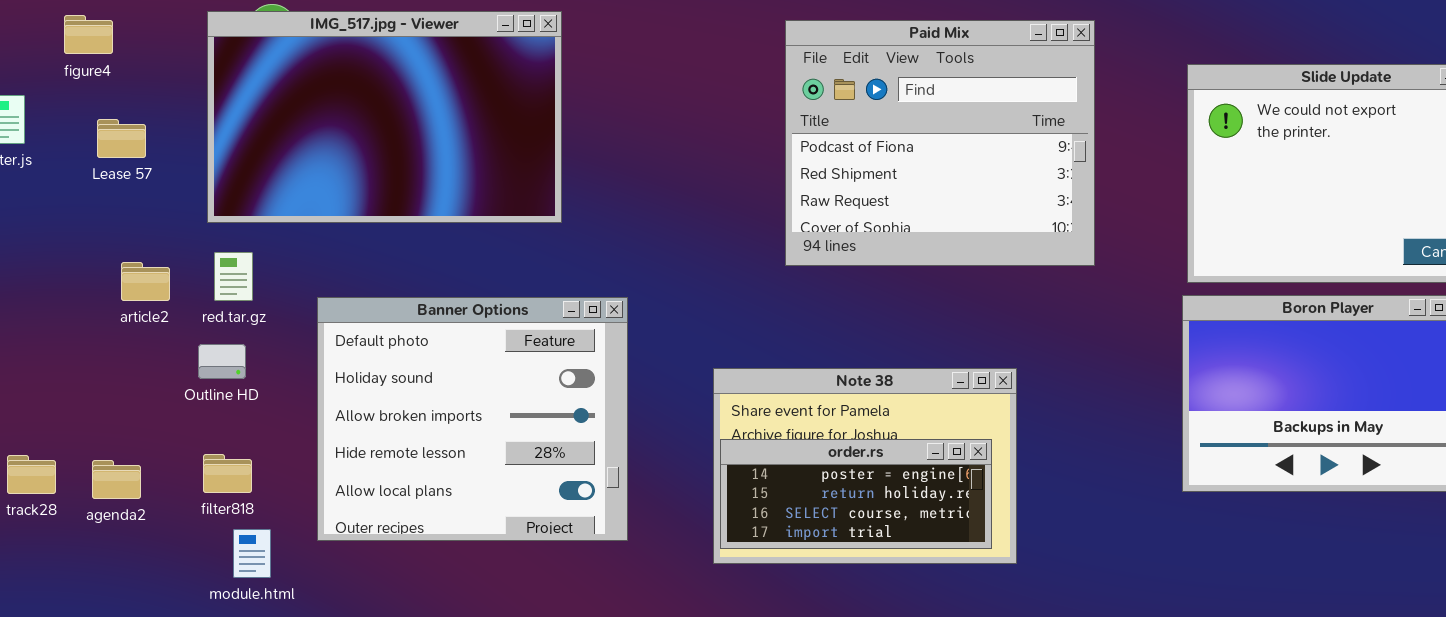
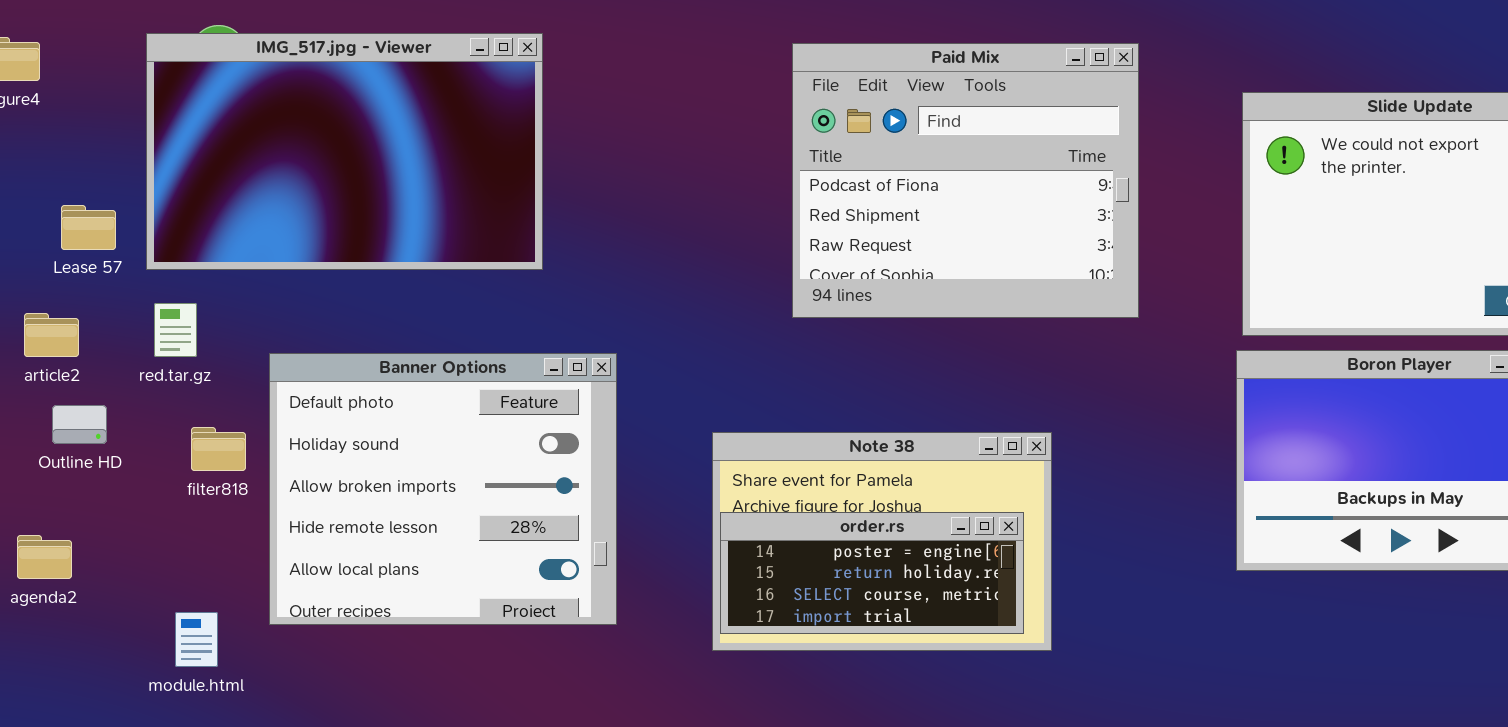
Lease 57: [97,119,146,158] -> [61,205,116,250], moved
article2: [121,262,170,301] -> [24,313,79,357], moved
Outline HD: [198,344,246,379] -> [52,405,107,444], moved
filter818: [203,454,252,493] -> [191,427,246,471], moved

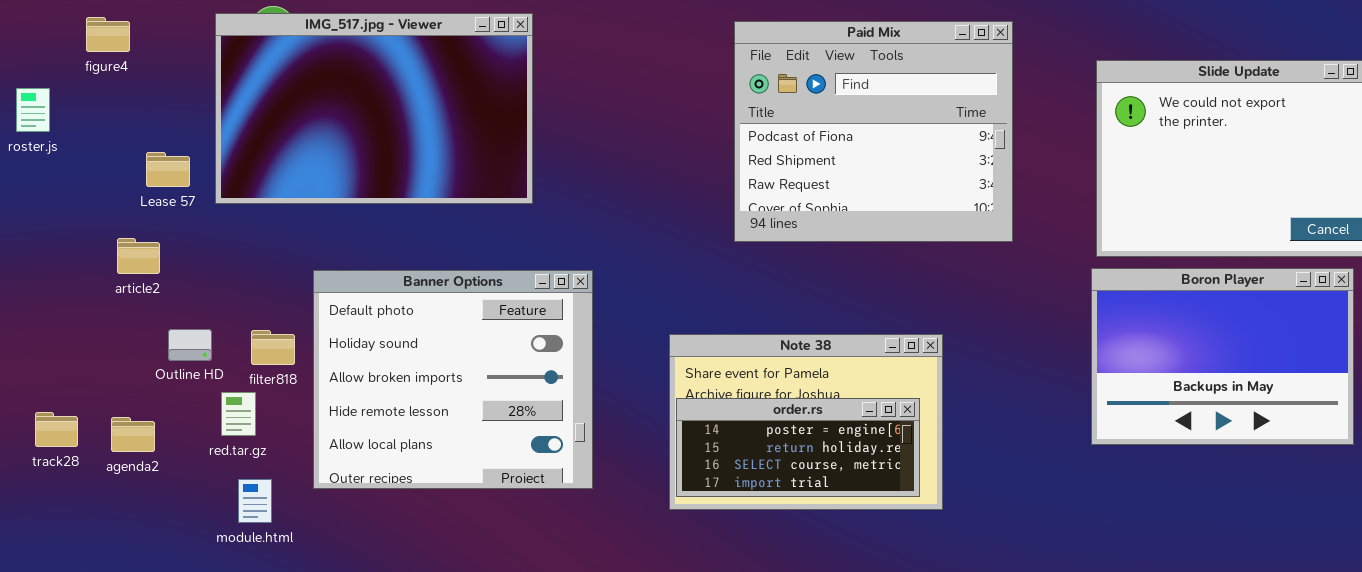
red.tar.gz: [154,303,197,357] -> [221,392,256,436], moved
Outline HD: [52,405,107,444] -> [168,329,212,361], moved

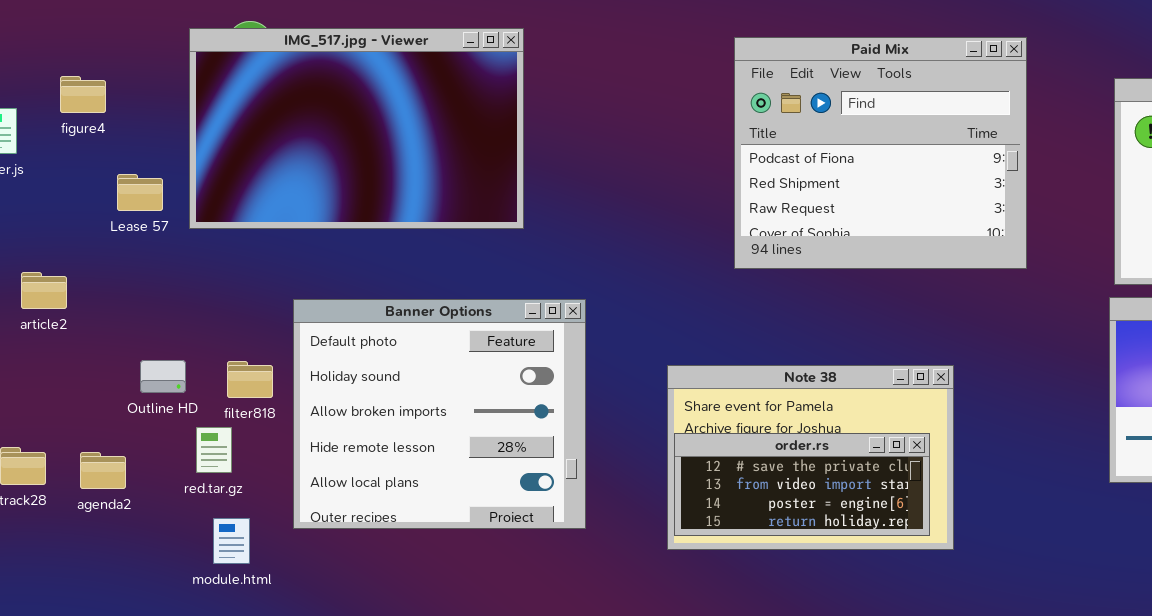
figure4: [86,17,130,52] -> [60,76,106,113], moved
article2: [117,238,160,274] -> [21,272,67,309], moved
order.rs: [676,398,920,497] -> [674,433,930,536], scrolled up 2 rows

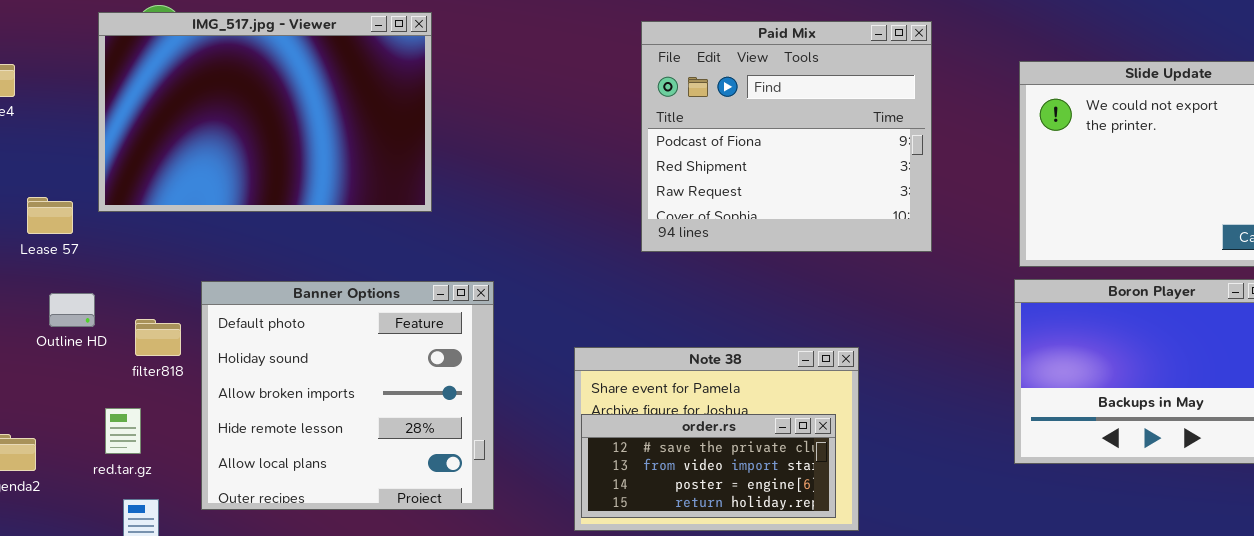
Lease 57: [117,174,163,211] -> [27,197,73,234], moved
Outline HD: [140,360,186,393] -> [49,293,95,327], moved
filter818: [227,361,273,398] -> [135,319,181,356], moved

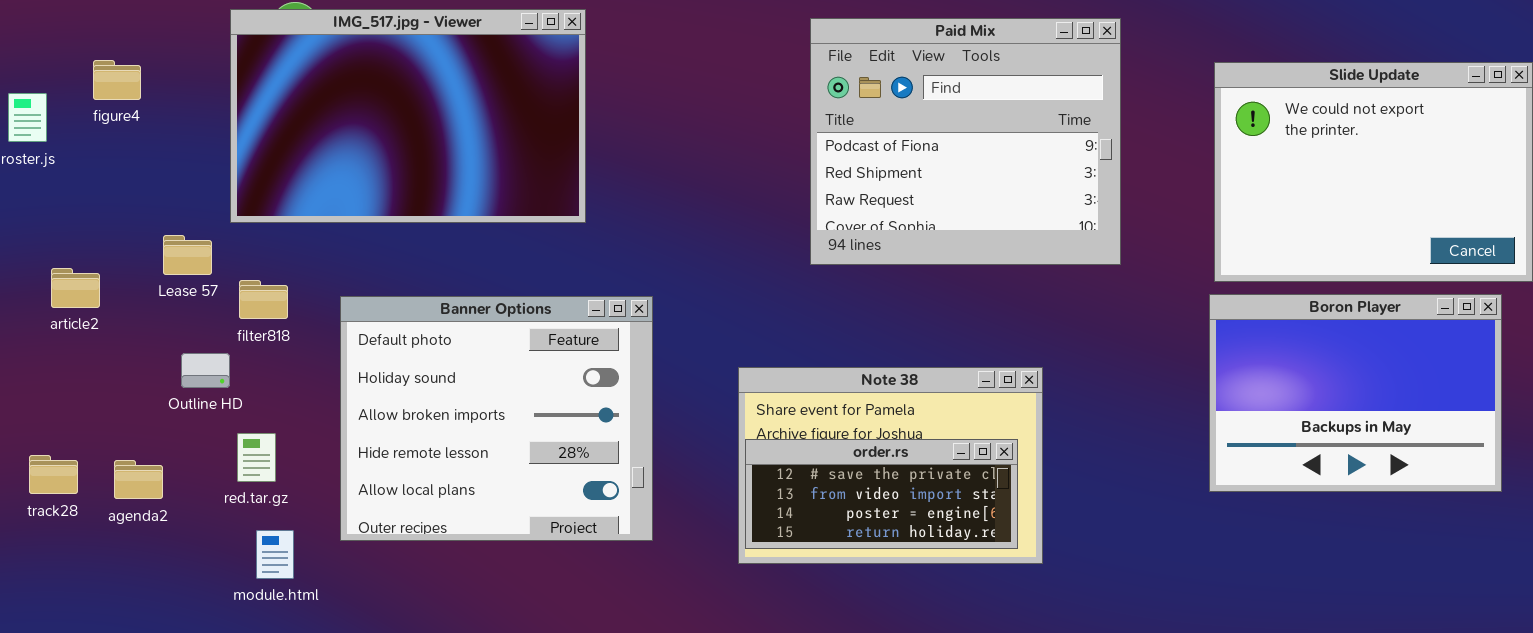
Lease 57: [27,197,73,234] -> [163,235,212,275], moved
Outline HD: [49,293,95,327] -> [181,353,230,388], moved
filter818: [135,319,181,356] -> [239,280,288,319], moved

